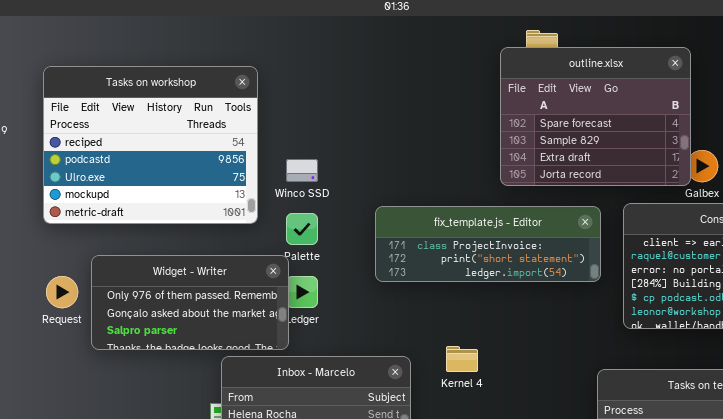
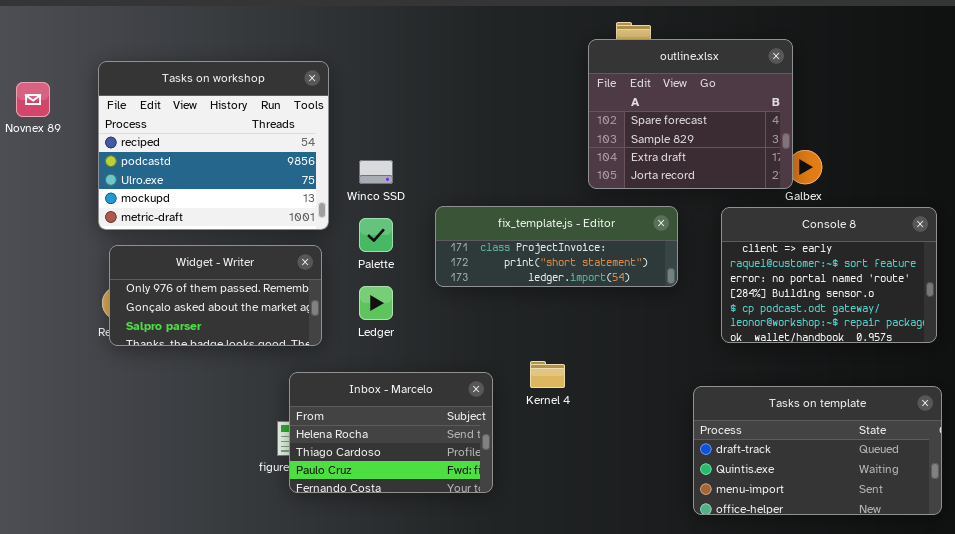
fix_template.js - Editor: [375,206,601,282] -> [435,206,678,287], moved
Widget - Writer: [91,255,289,350] -> [109,245,322,346], moved

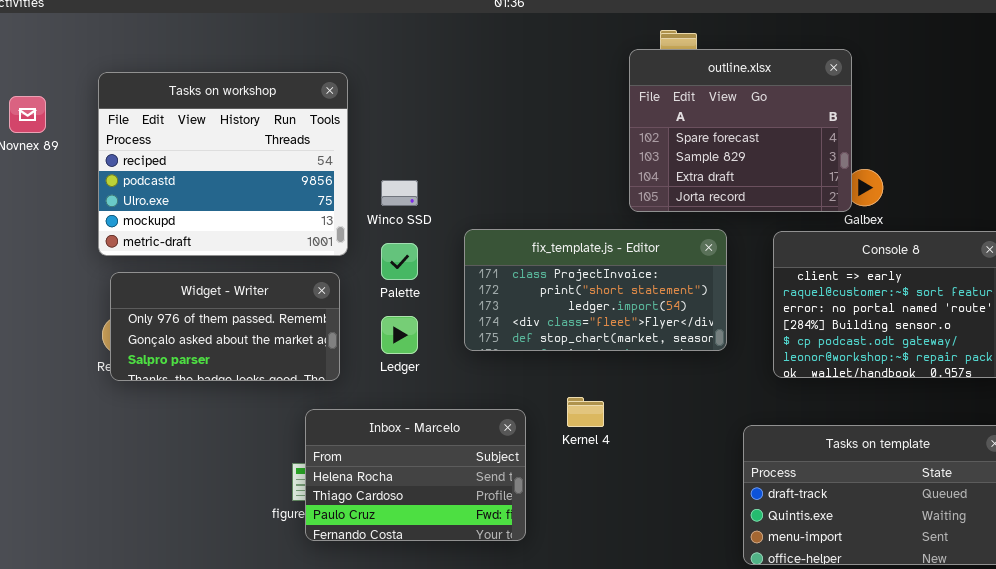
fix_template.js - Editor: [435,206,678,287] -> [464,229,727,351], resized

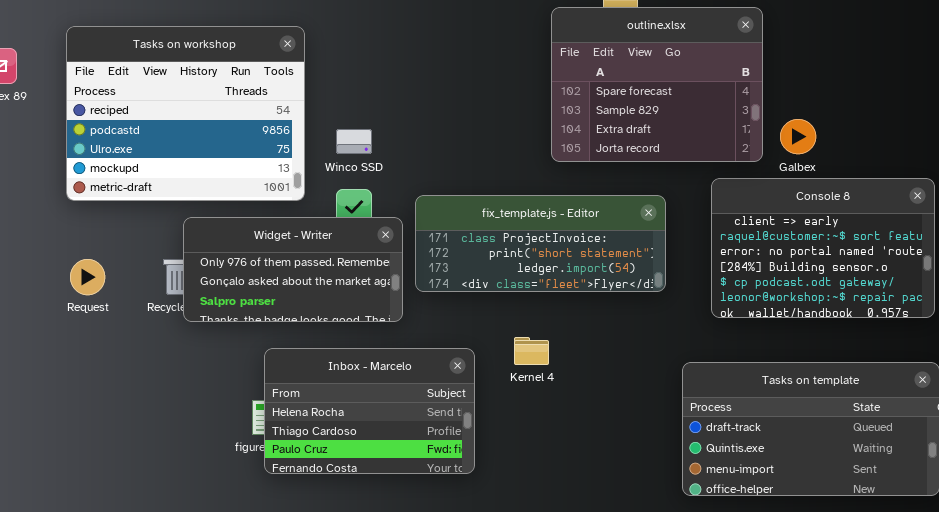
outline.xlsx: [629,49,852,212] -> [551,7,763,162], moved
fix_template.js - Editor: [464,229,727,351] -> [415,195,666,292], resized
Widget - Writer: [110,272,340,381] -> [183,217,403,322], moved

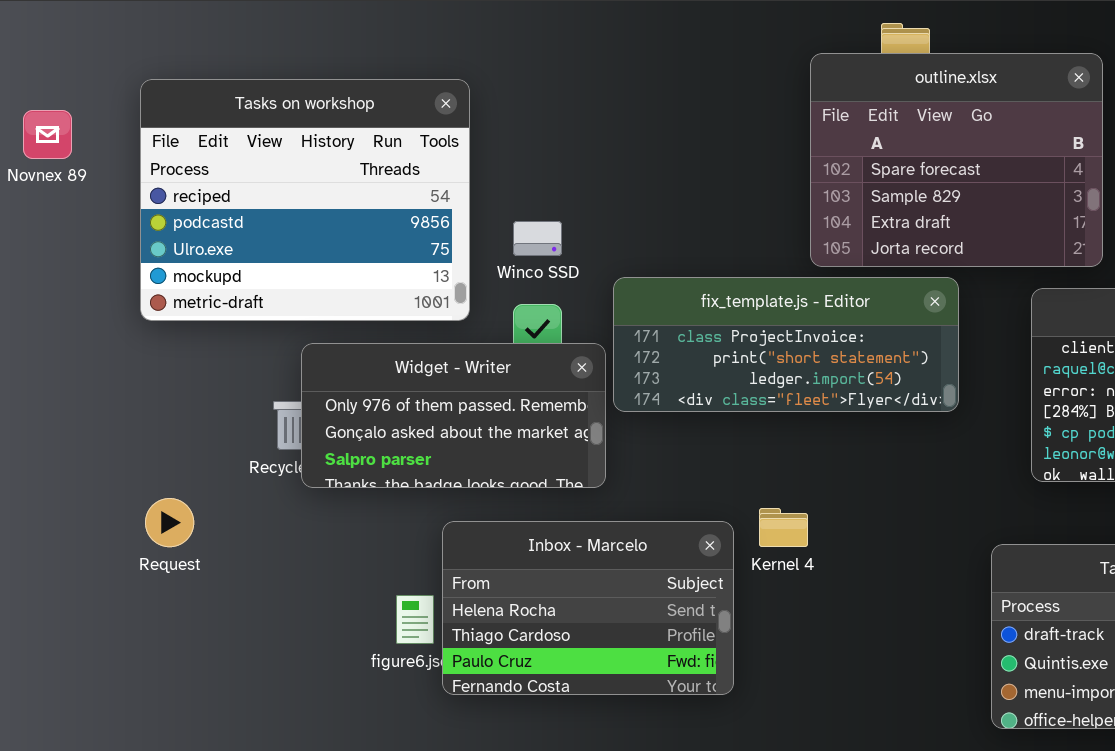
fix_template.js - Editor: [415,195,666,292] -> [613,277,959,412], moved
Request: [70,259,105,295] -> [145,498,194,547], moved
Inbox - Marcelo: [264,348,475,474] -> [442,521,734,695], moved

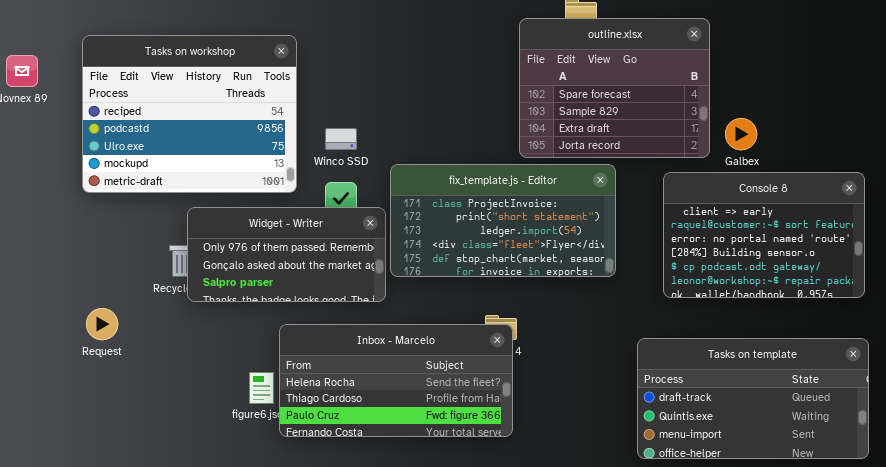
fix_template.js - Editor: [613,277,959,412] -> [390,164,616,277], resized
Inbox - Marcelo: [442,521,734,695] -> [279,324,513,437], resized

